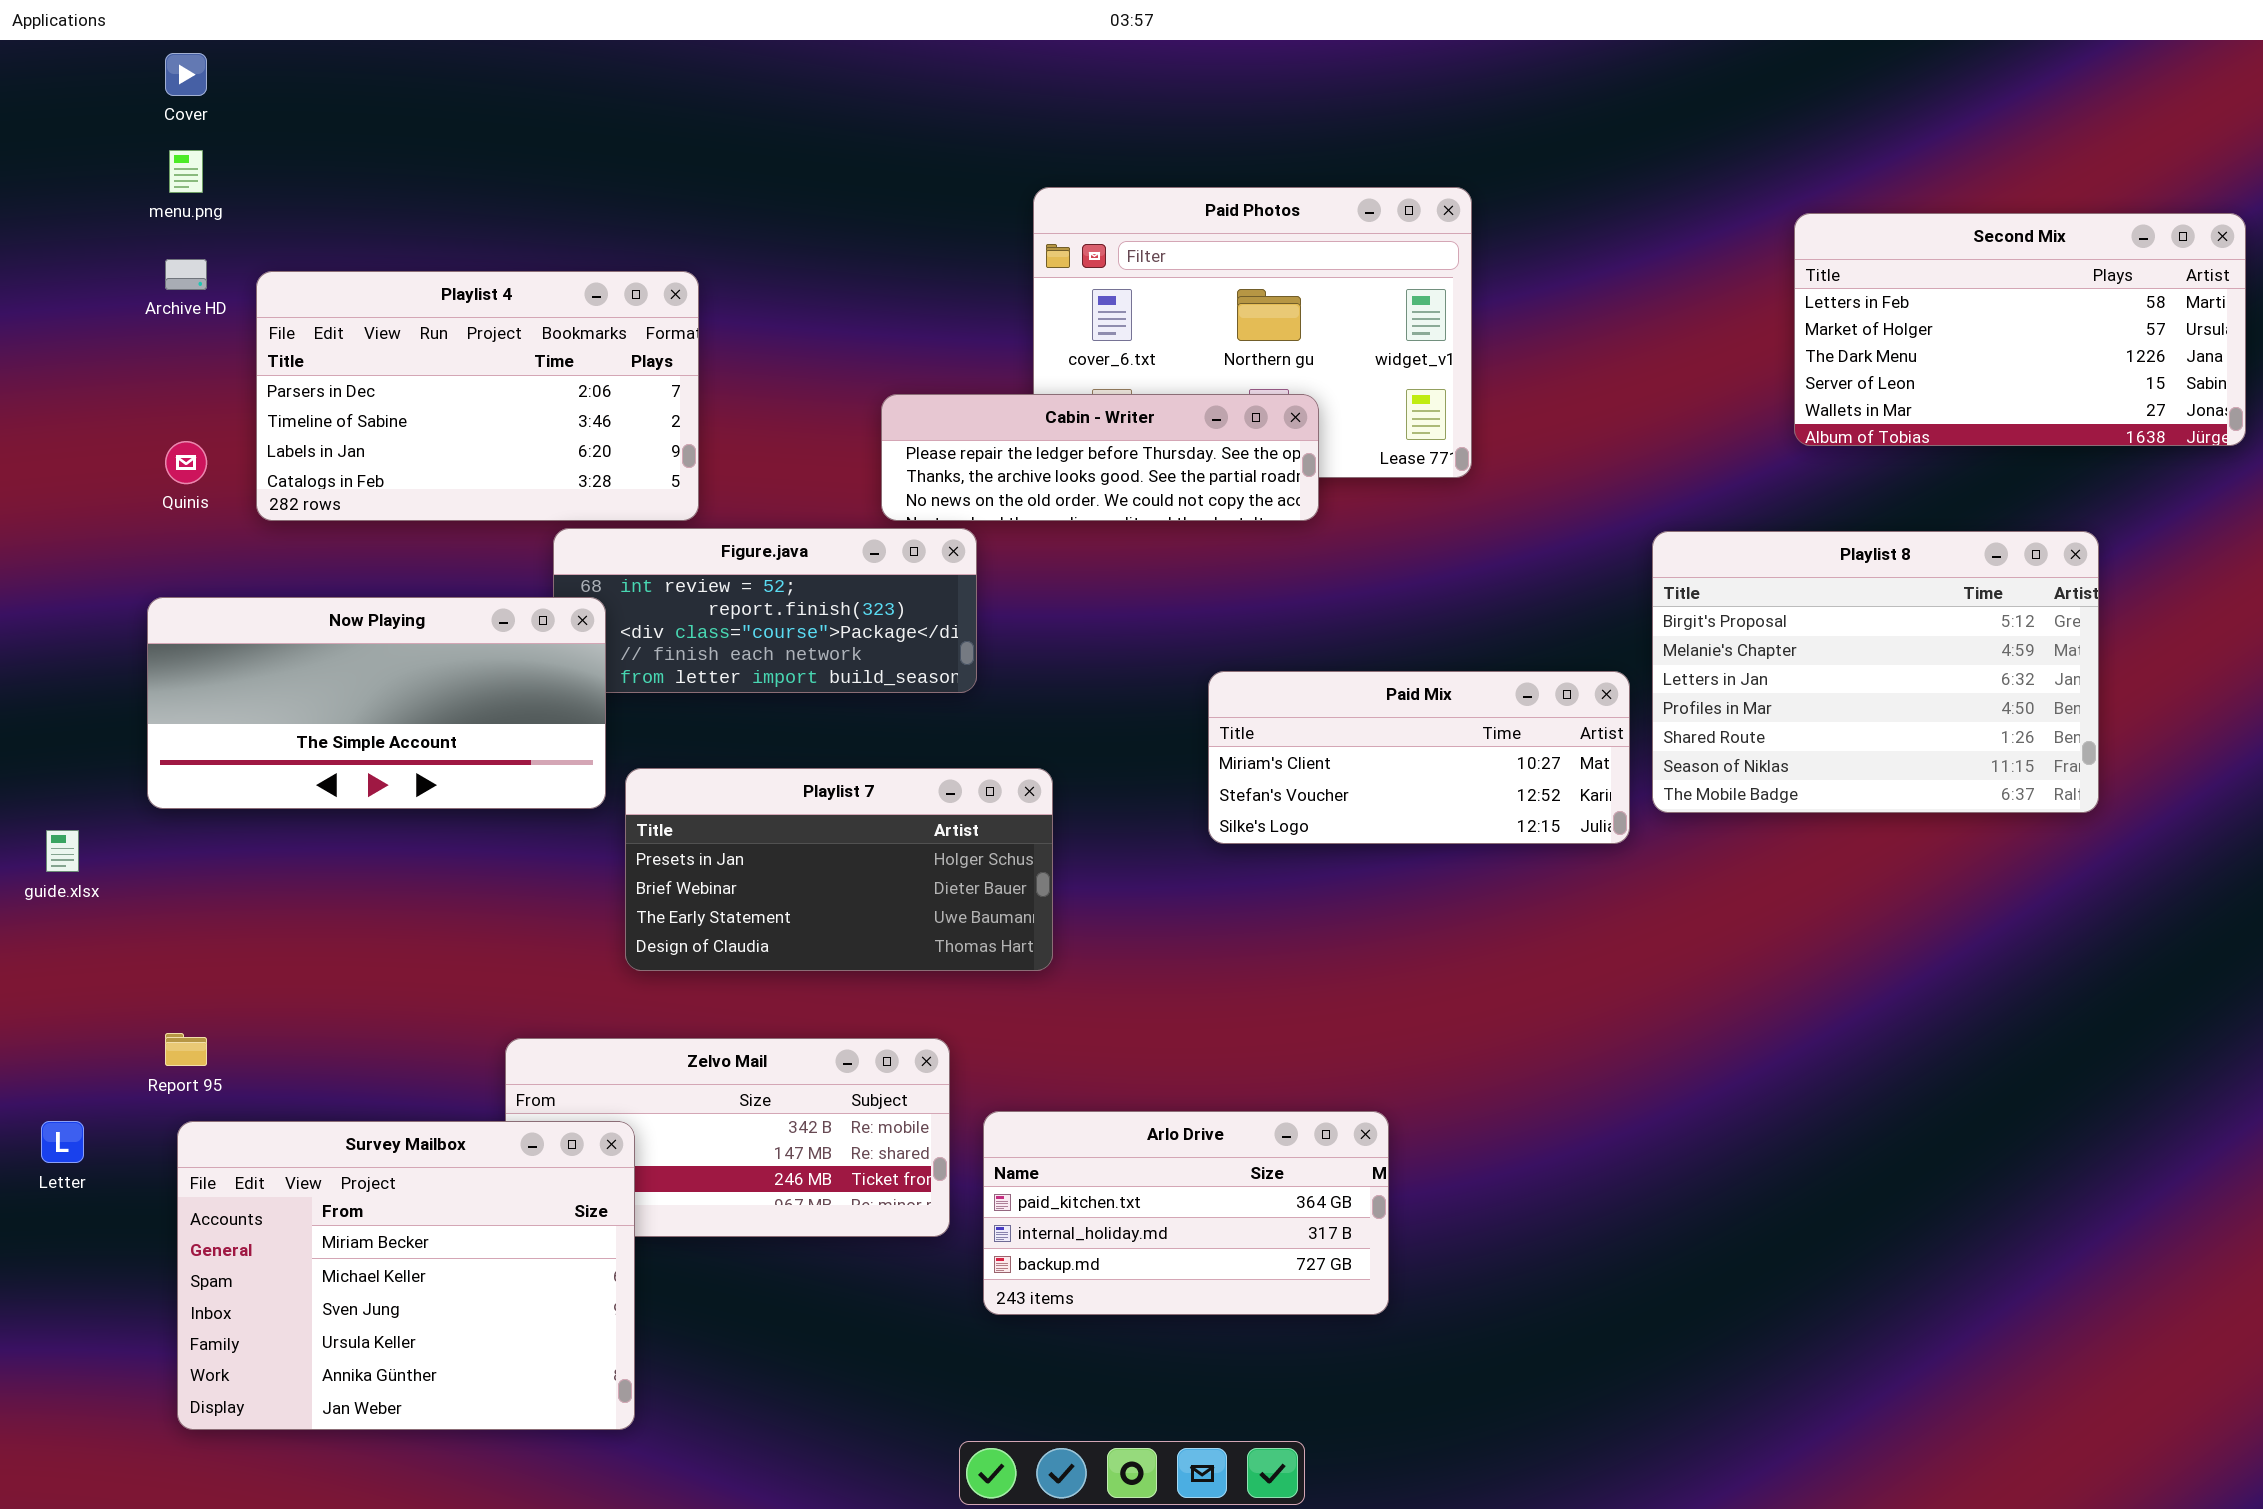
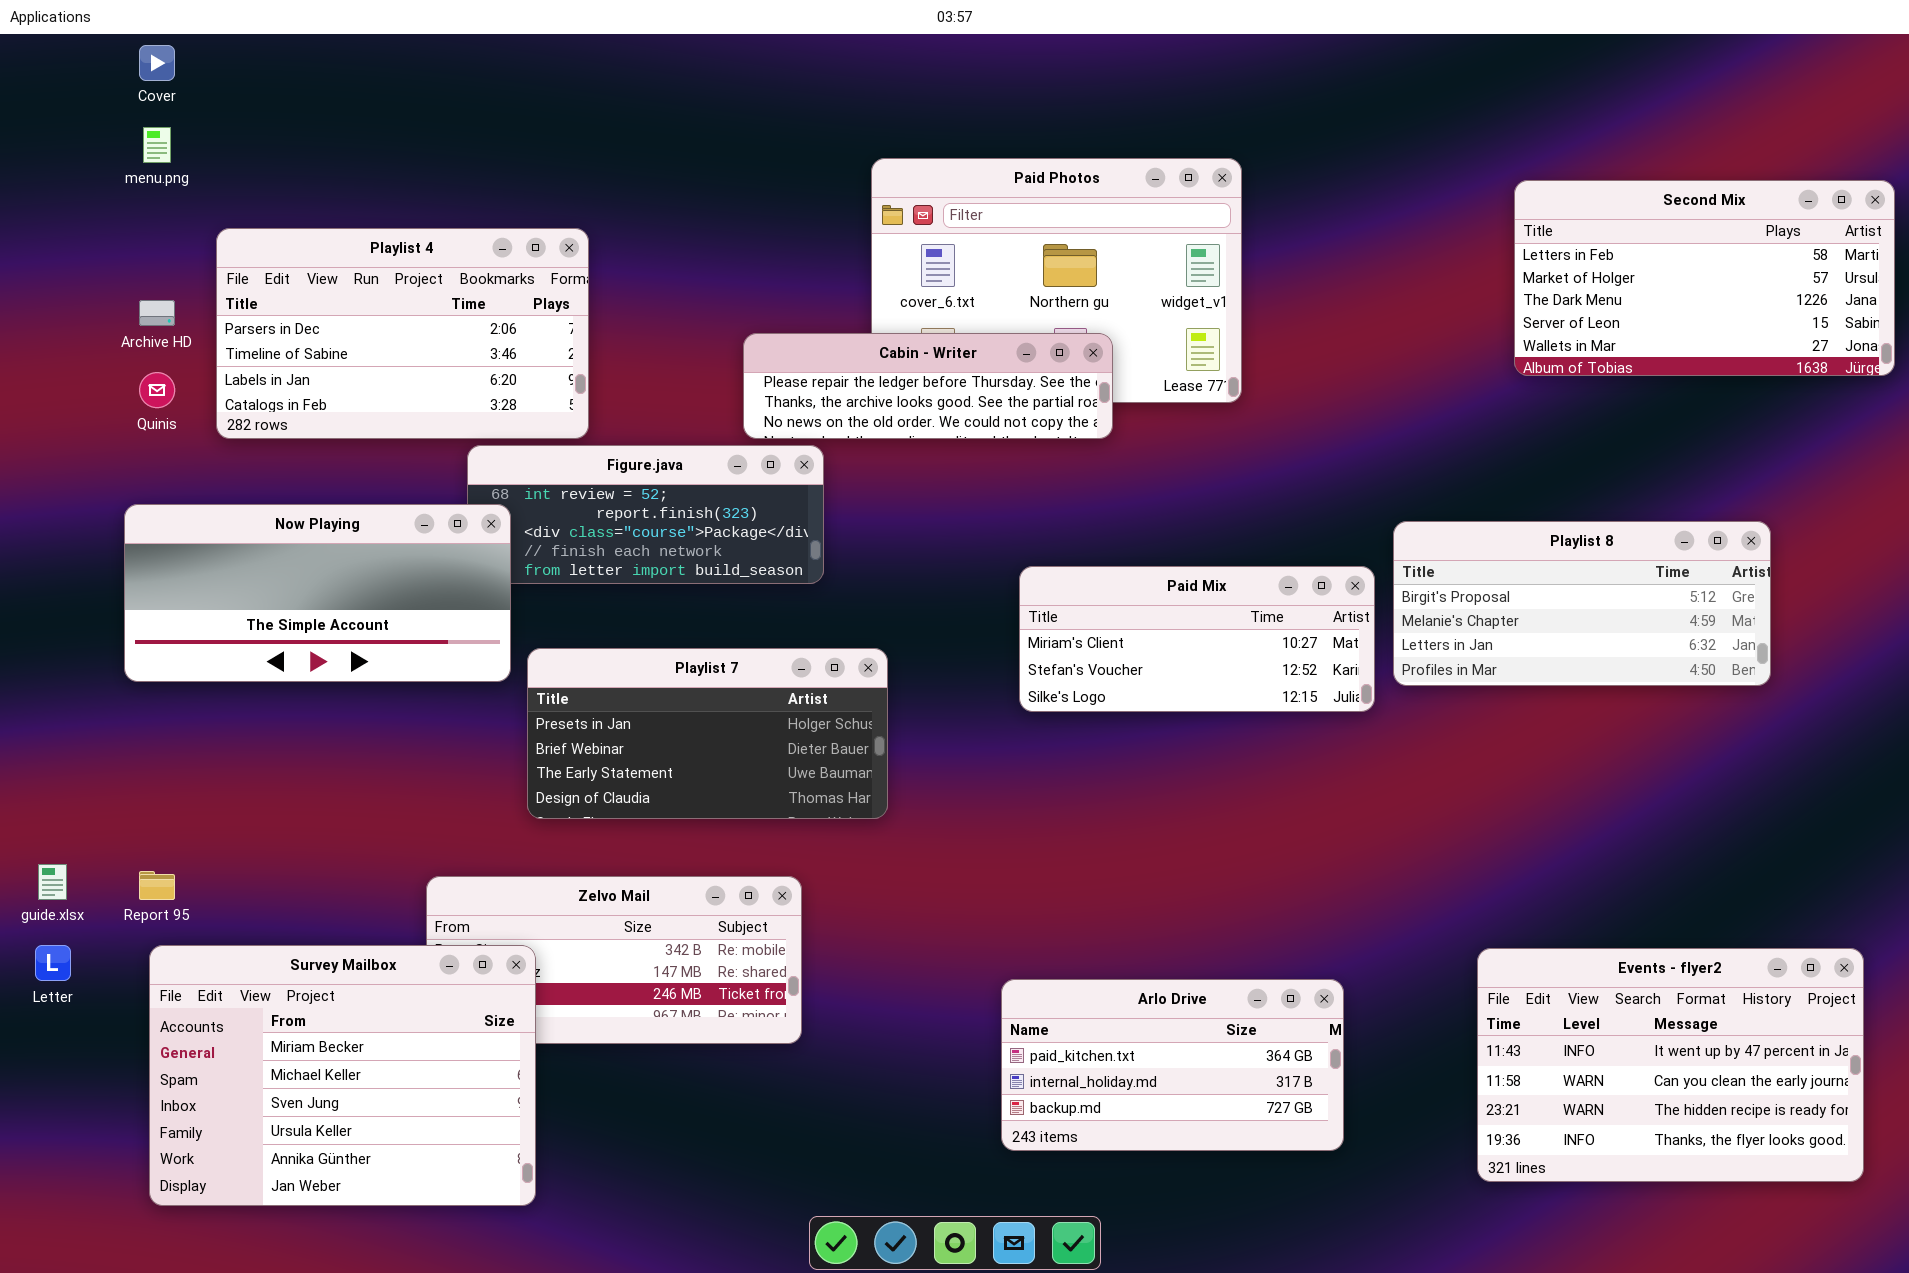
Archive HD: [165,259,207,290] -> [139,300,175,326], moved
Playlist 8: [1652,531,2099,813] -> [1393,521,1771,686], resized
guide.xlsx: [46,830,79,872] -> [38,864,67,900], moved
Arlo Drive: [983,1111,1389,1315] -> [1001,979,1344,1151], moved
Events - flyer2: none -> [1477,948,1864,1182], opened

